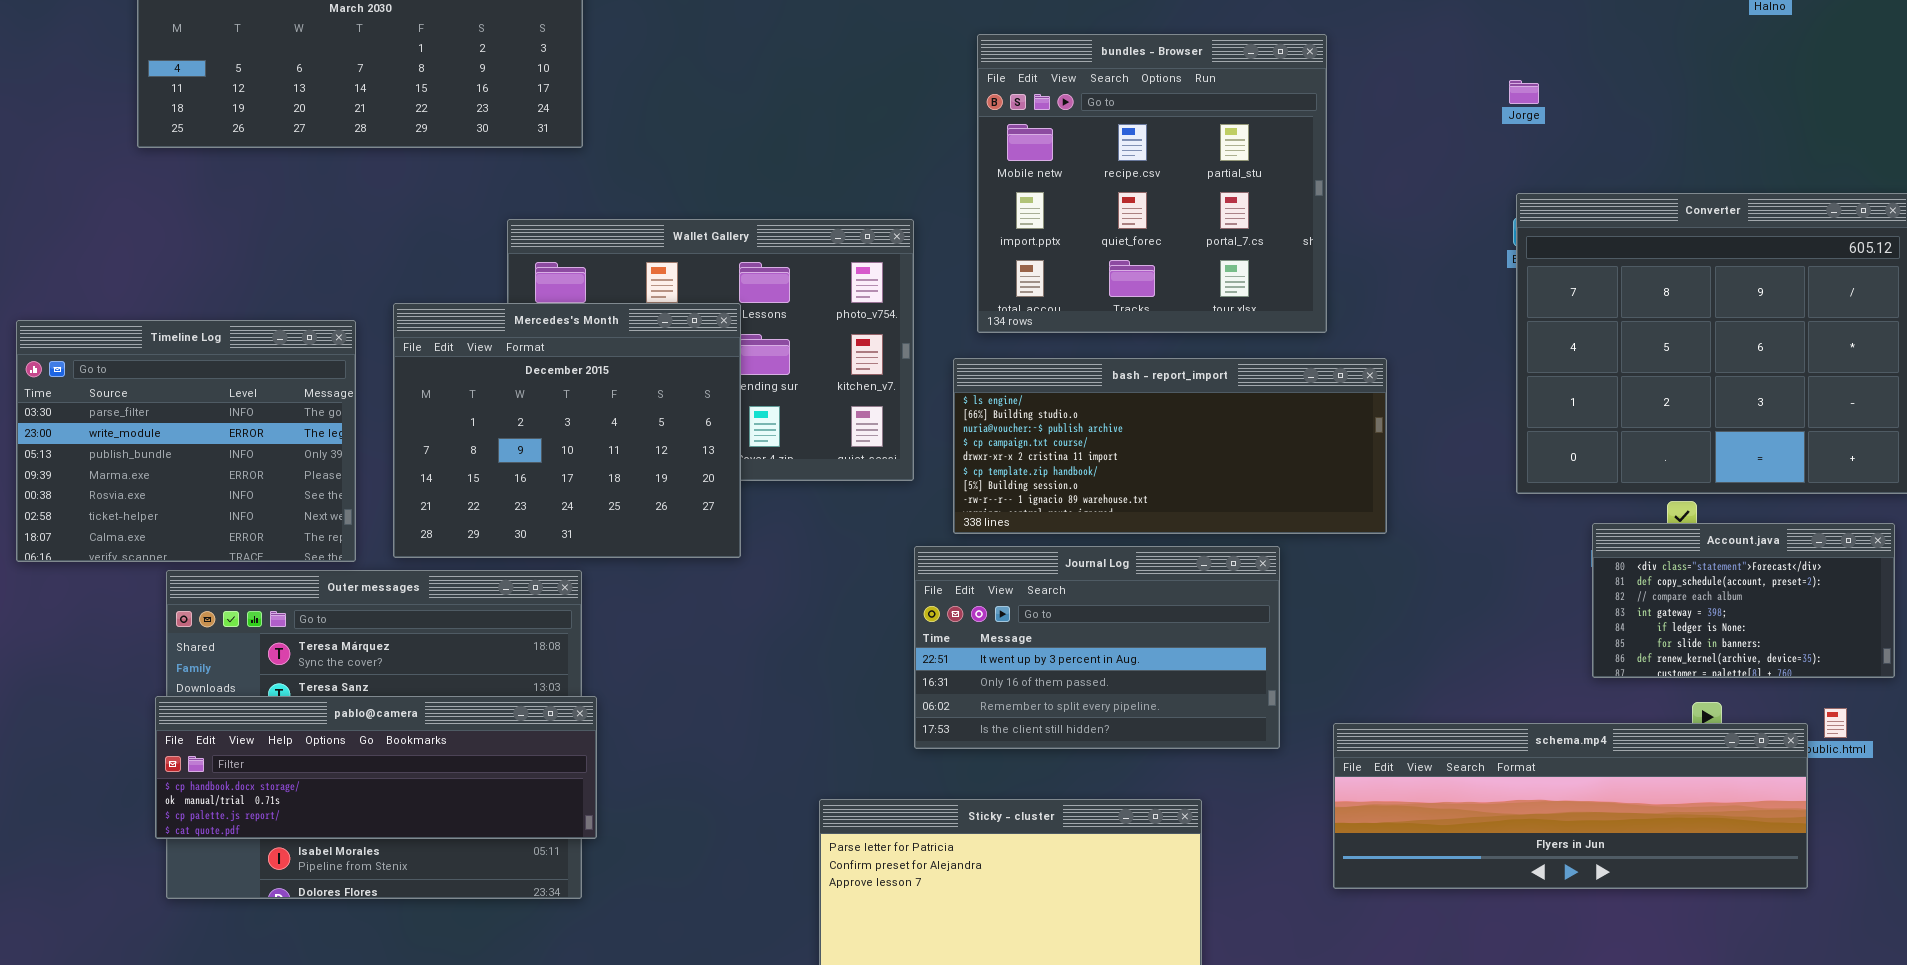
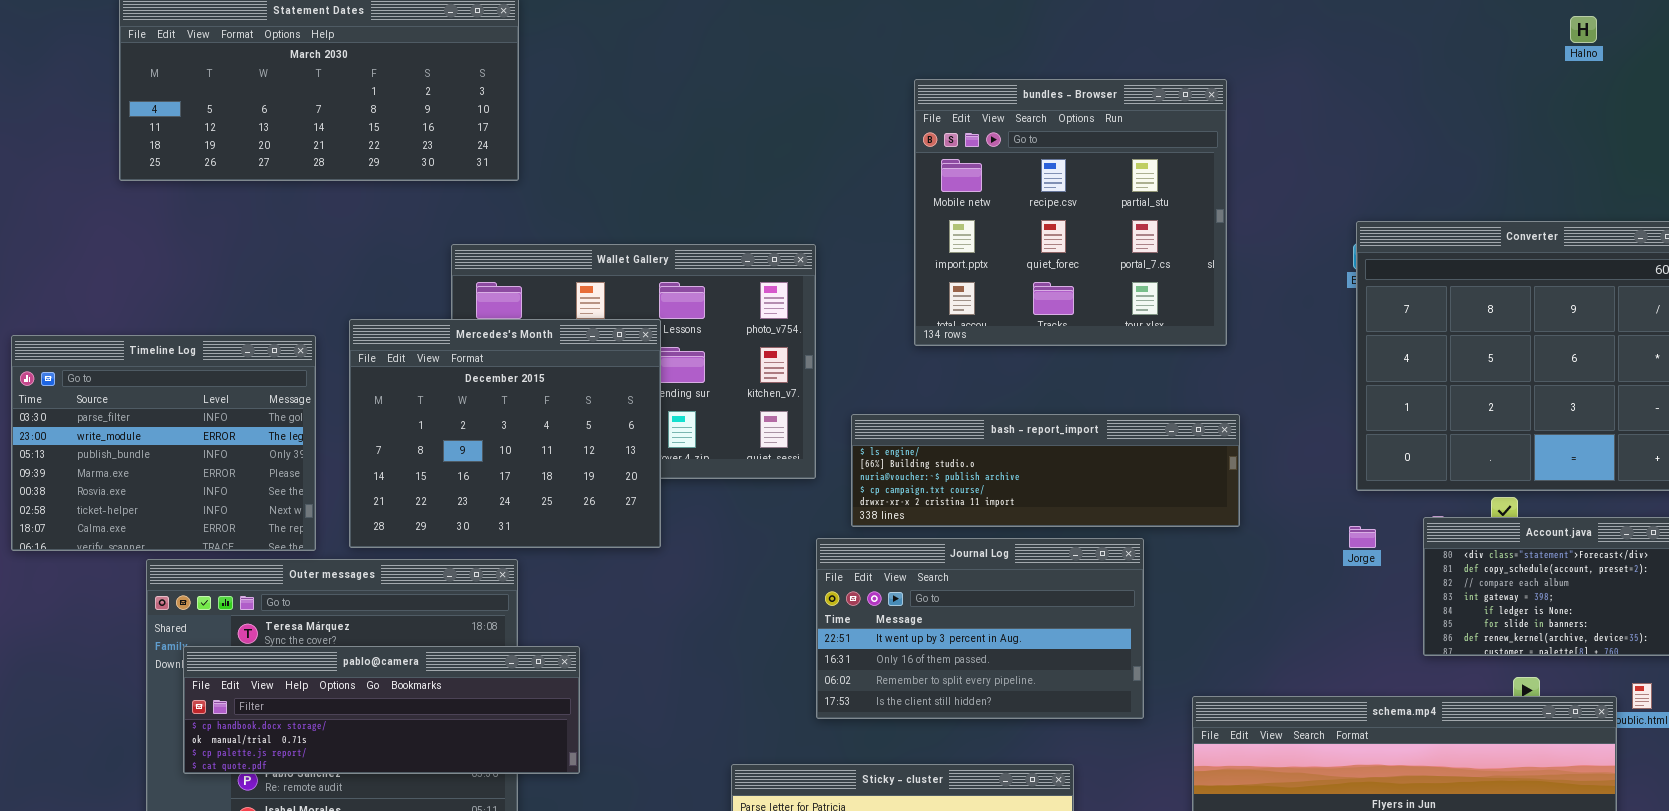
bundles - Browser: [977,34,1327,333] -> [914,79,1227,346], moved
Jorge: [1509,80,1539,104] -> [1349,526,1376,548], moved
bash - report_import: [953,358,1387,534] -> [851,414,1240,527], resized
pablo@camera: [155,696,597,839] -> [183,646,580,774], moved

